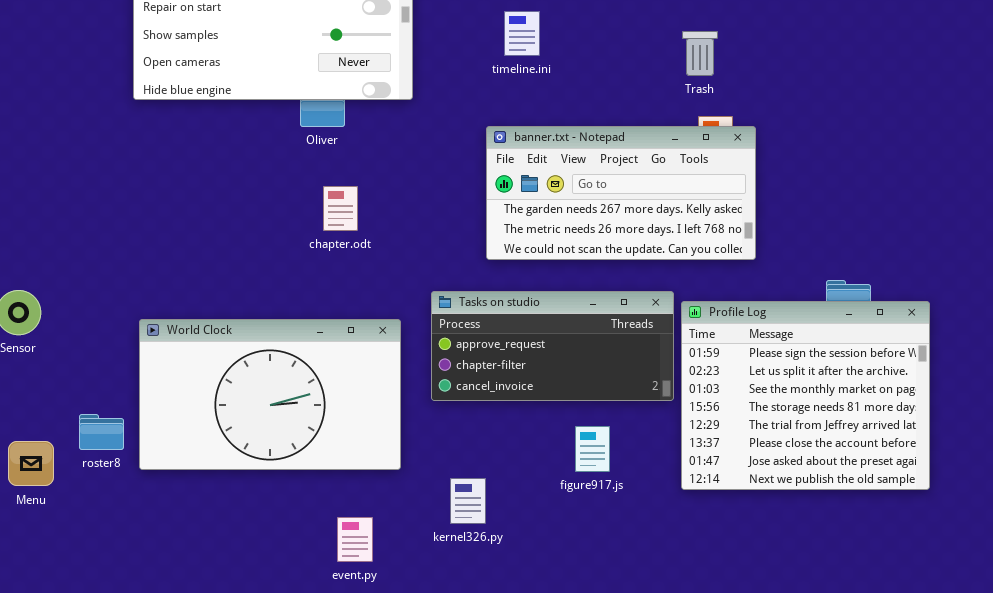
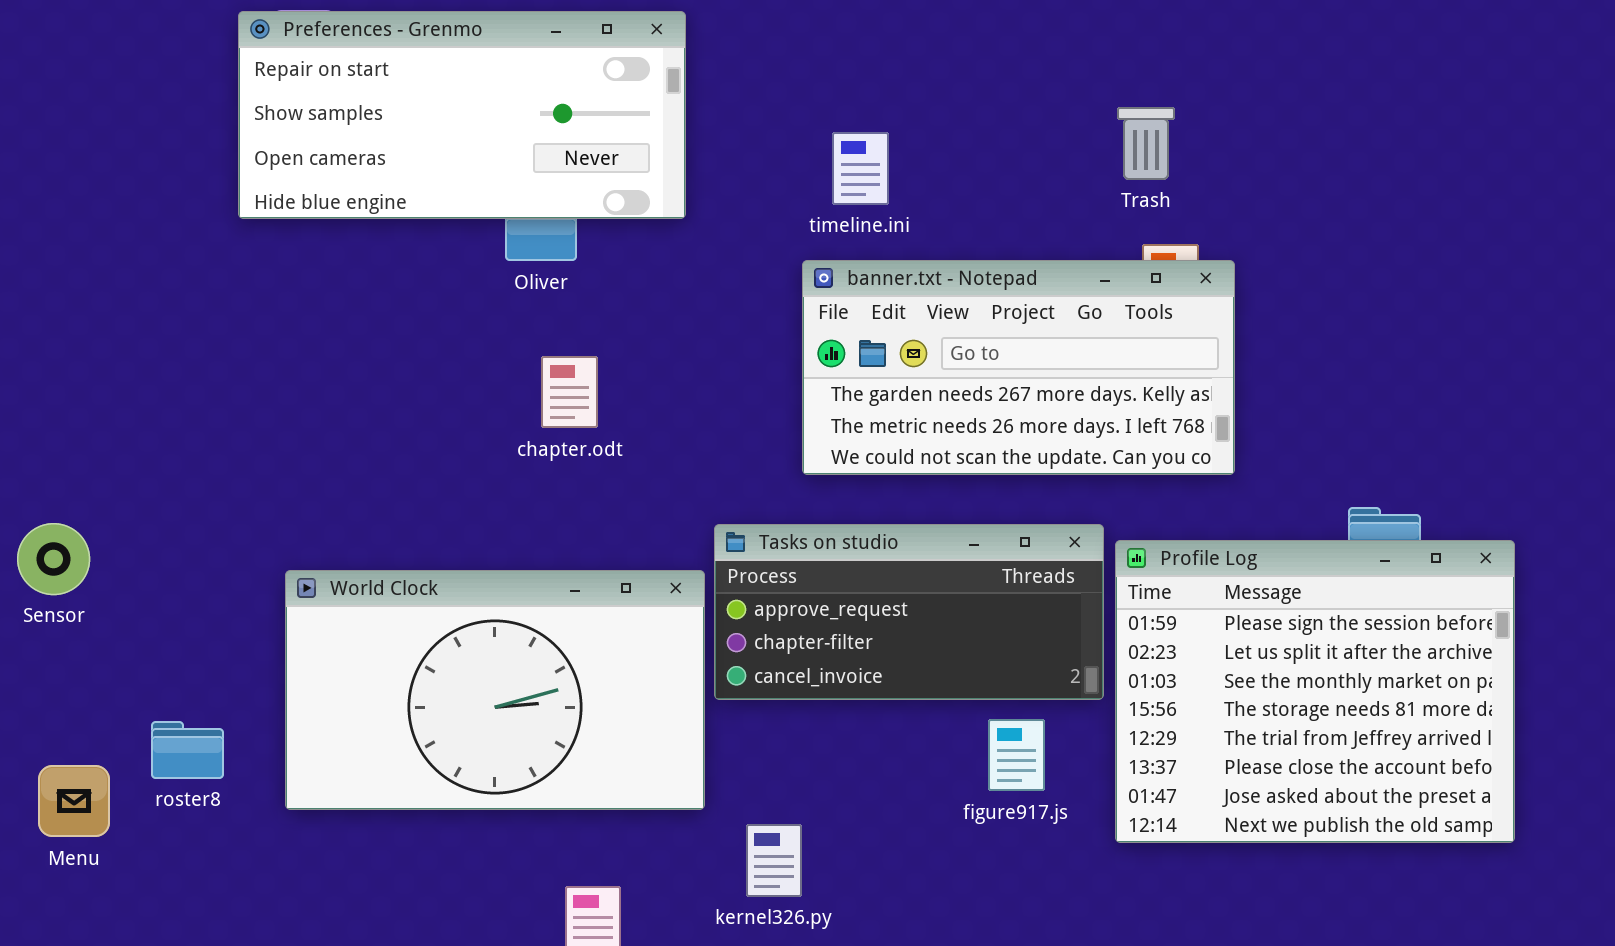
timeline.ini: [504,11,540,56] -> [832,132,889,205], moved
World Clock: [139,319,401,470] -> [285,570,705,810], moved
figure917.js: [575,426,610,472] -> [988,719,1045,791], moved

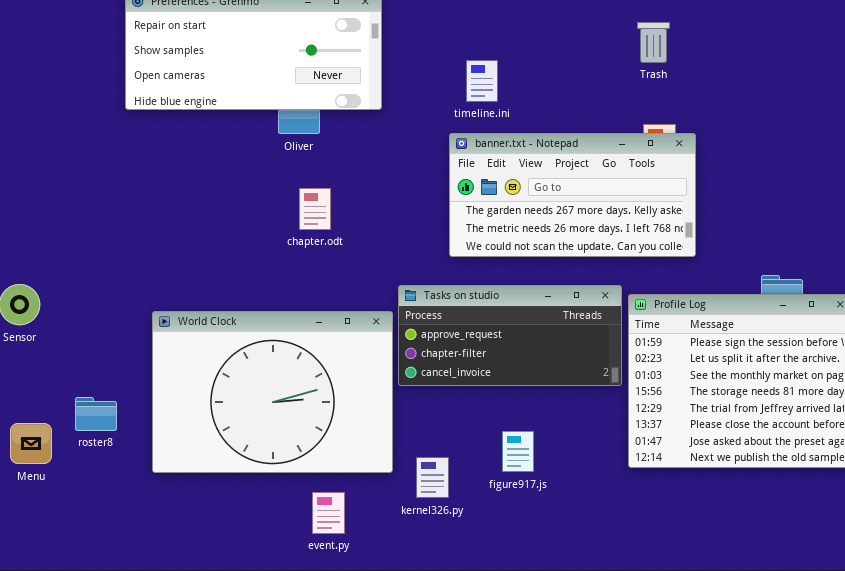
Trash: [1117,107,1175,180] -> [637,22,670,63], moved
World Clock: [285,570,705,810] -> [152,311,393,473], resized
figure917.js: [988,719,1045,791] -> [502,431,534,472], moved

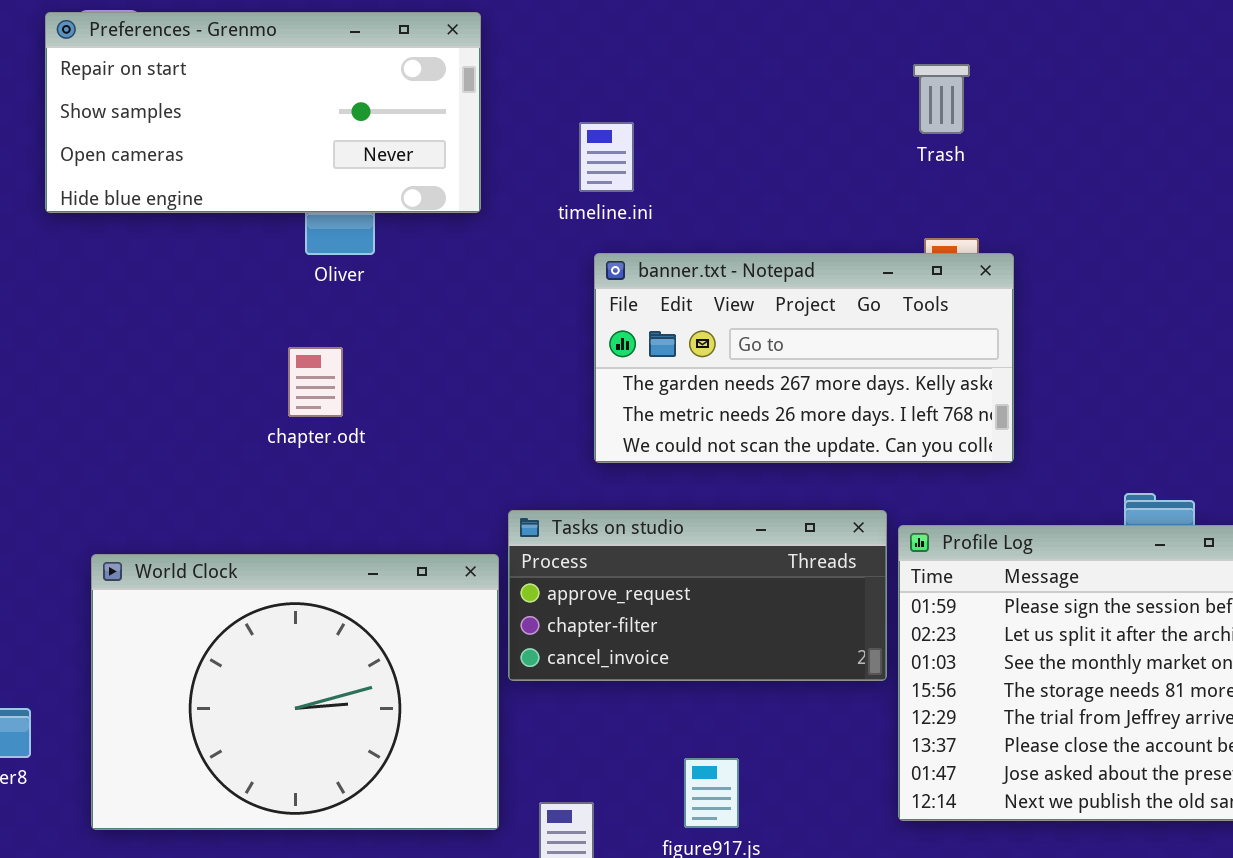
timeline.ini: [466,60,498,102] -> [579,122,634,192], moved
chapter.odt: [299,188,331,230] -> [288,347,343,417], moved

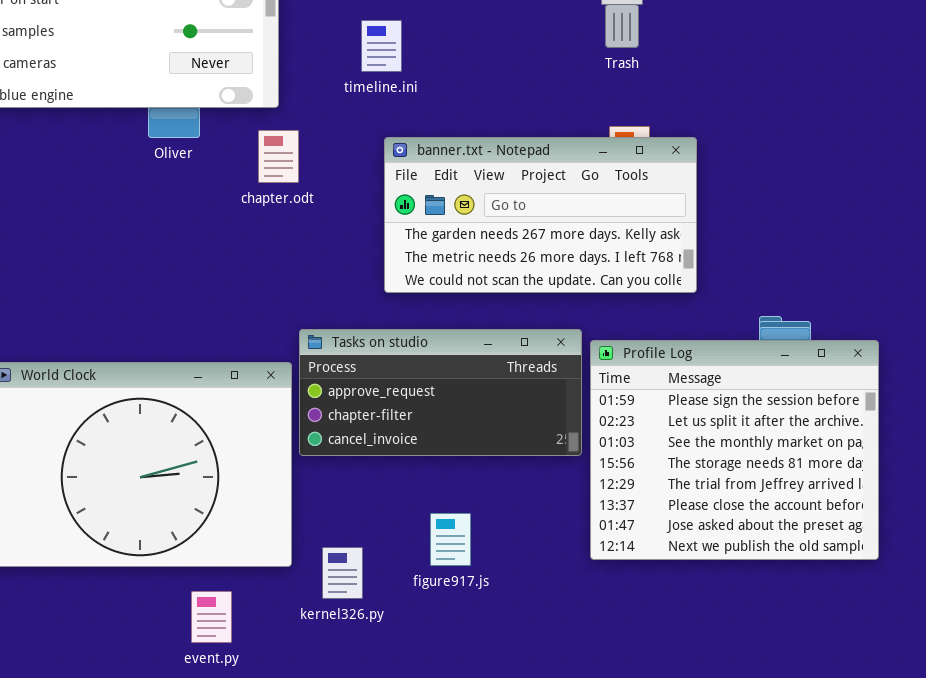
timeline.ini: [579,122,634,192] -> [361,20,402,72], moved
banner.txt - Notepad: [594,253,1014,463] -> [384,137,697,293], moved
chapter.odt: [288,347,343,417] -> [258,130,299,183], moved

